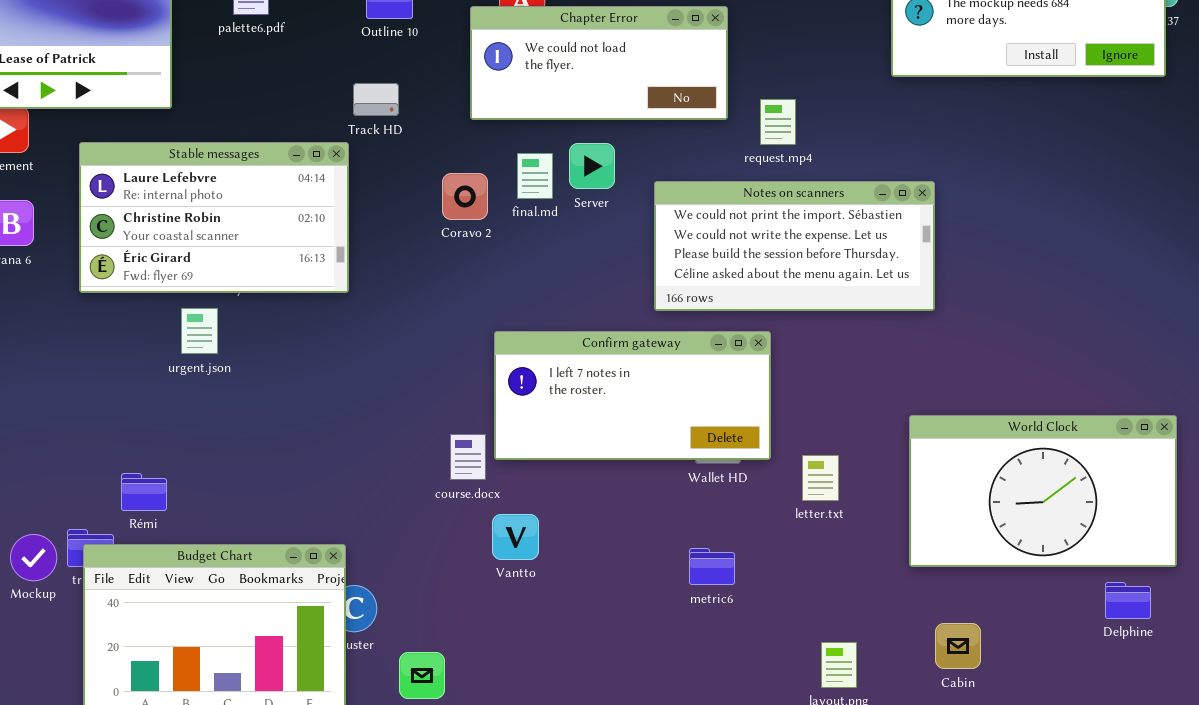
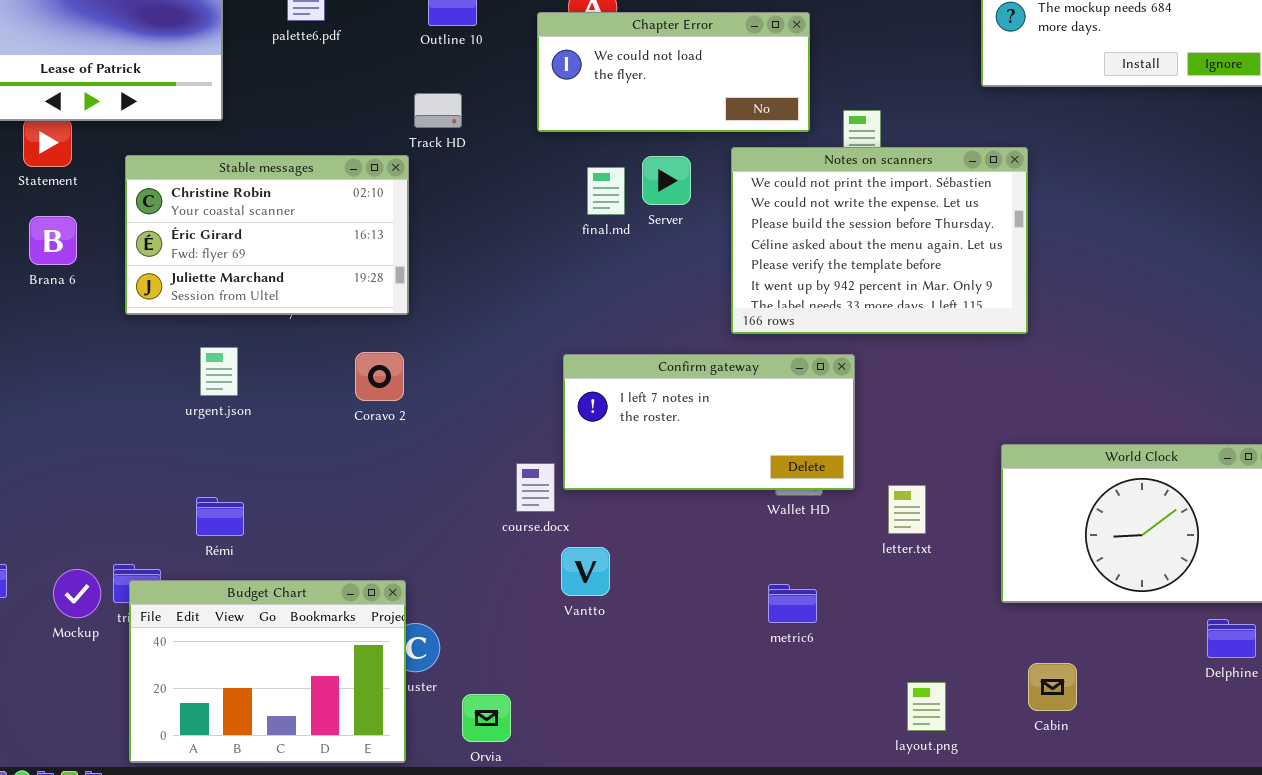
Stable messages: [79,142,349,293] -> [125,155,409,315], scrolled down 1 row
Coravo 2: [442,173,488,220] -> [355,352,404,401], moved
Notes on scanners: [654,181,935,311] -> [731,147,1028,334], resized
urgent.json: [181,308,218,354] -> [200,347,238,396], moved
Rémi: [121,473,167,511] -> [196,497,244,536], moved

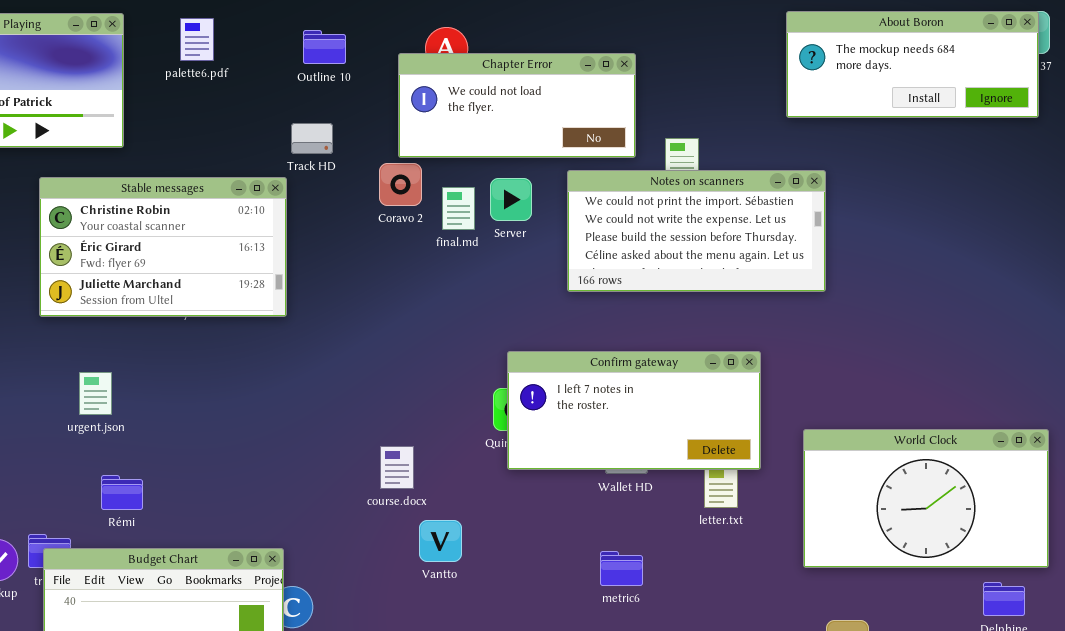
Notes on scanners: [731,147,1028,334] -> [567,170,826,292], resized
urgent.json: [200,347,238,396] -> [79,372,112,415], moved
Coravo 2: [355,352,404,401] -> [379,163,422,206], moved
Confirm gateway: [563,354,855,490] -> [507,351,761,470], moved

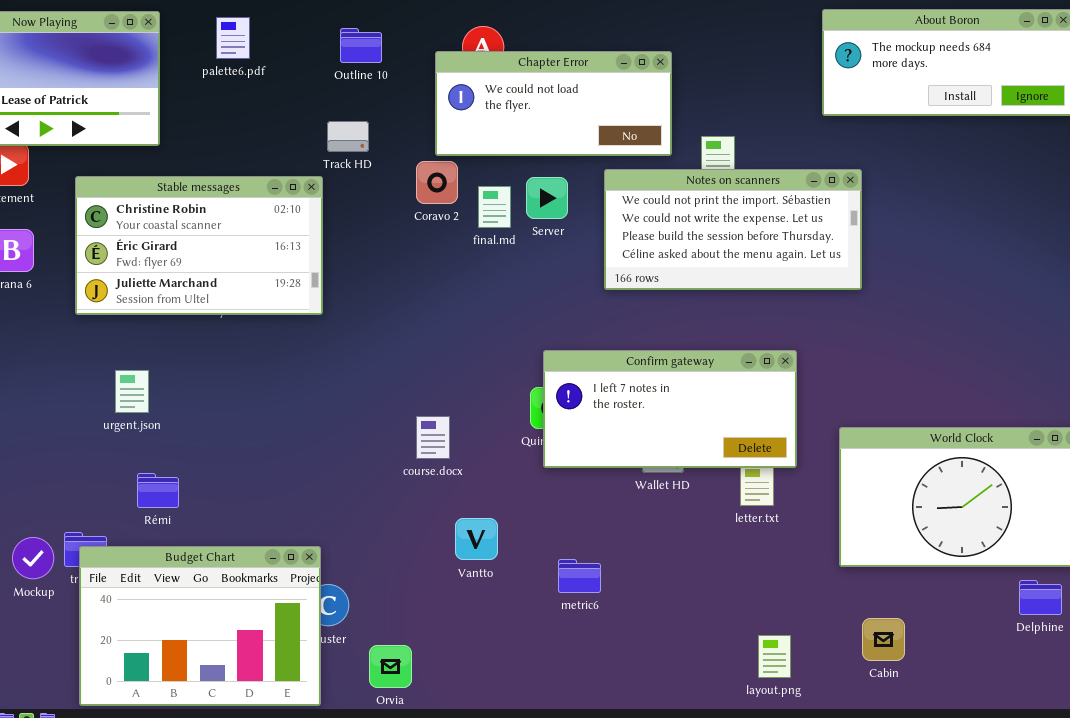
course.docx: [380,446,414,489] -> [416,416,450,459], moved
metric6: [600,551,643,586] -> [558,559,601,593], moved

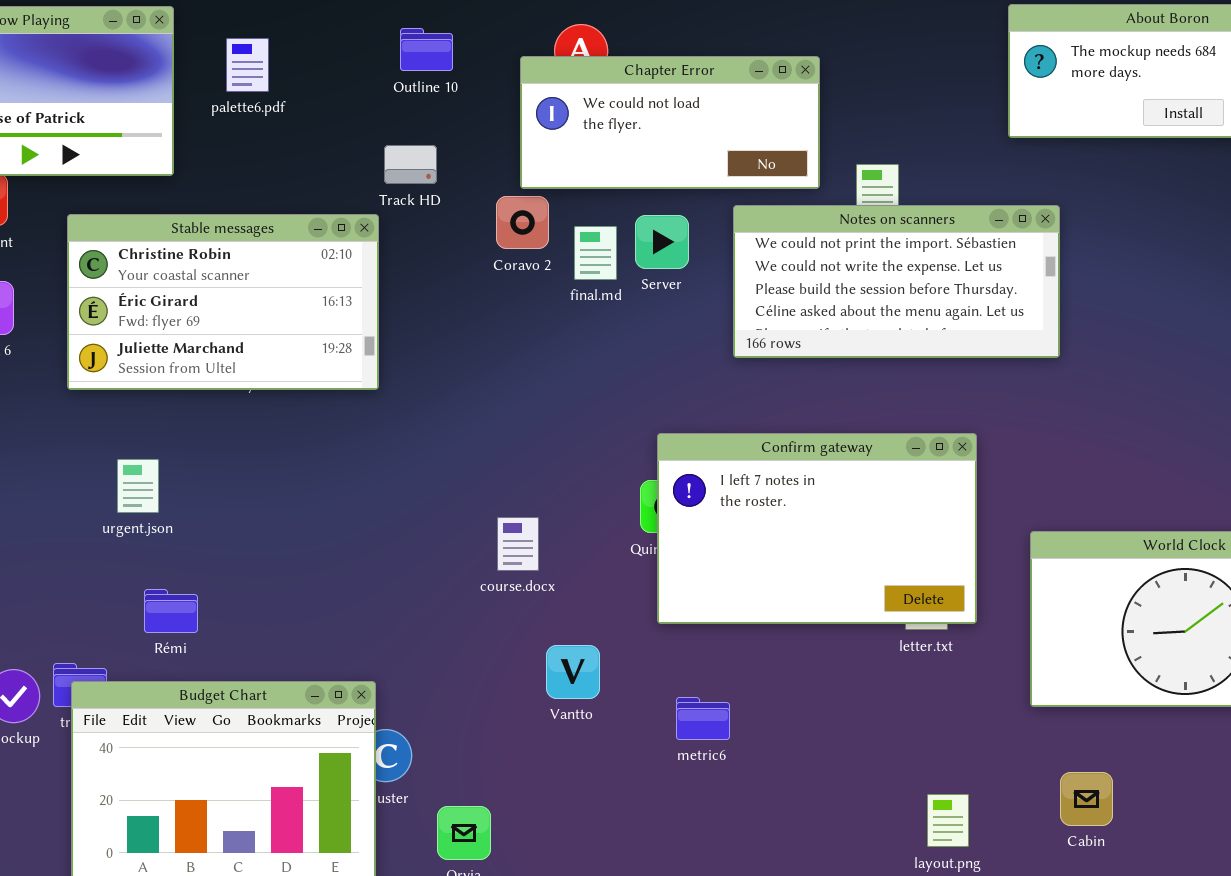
palette6.pdf: [216,17,250,59] -> [226,38,269,92], moved
Confirm gateway: [543,350,797,468] -> [657,433,977,624], resized

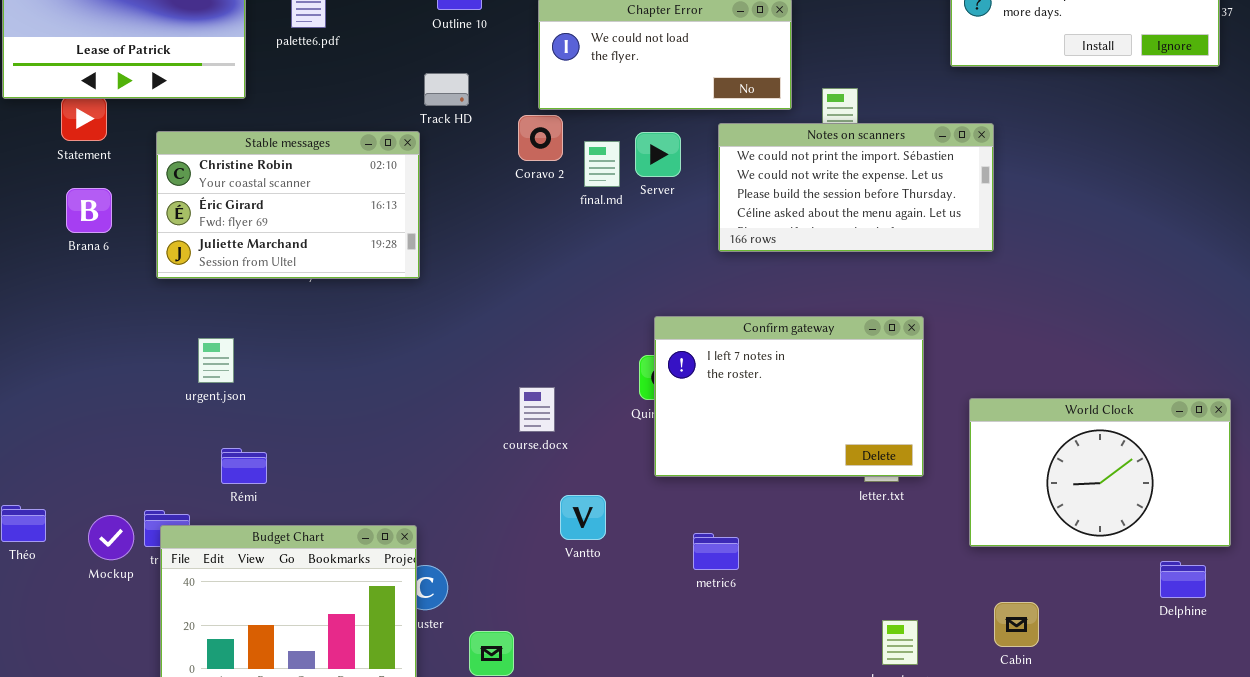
metric6: [676,697,730,740] -> [693,533,739,570], moved

